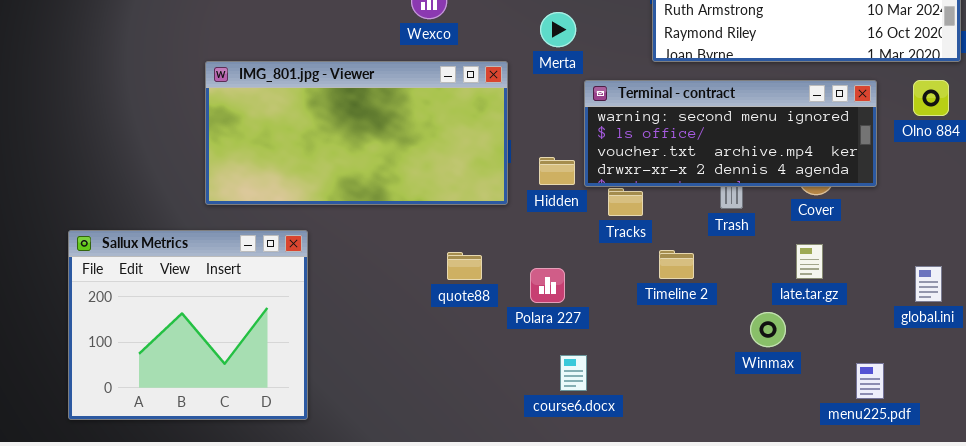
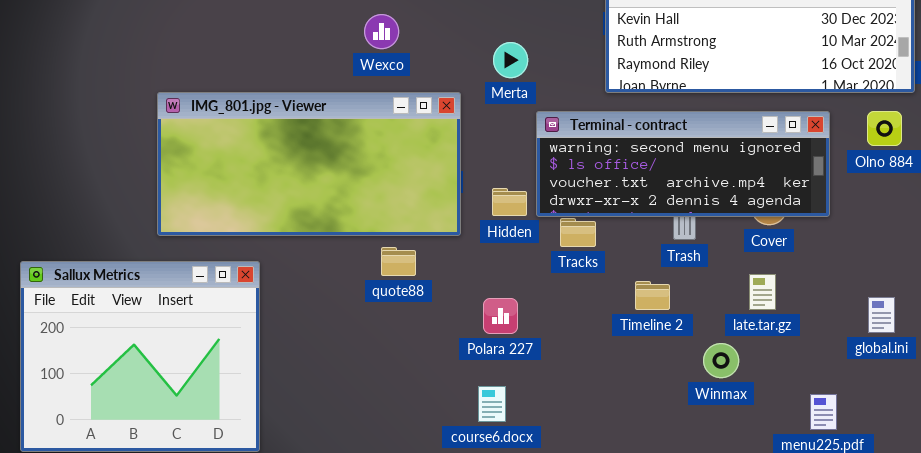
Timeline 2: [659,250,694,279] -> [635,281,670,310], moved
quote88: [447,252,482,280] -> [381,247,416,276], moved
course6.docx: [560,355,587,391] -> [478,386,506,422], moved

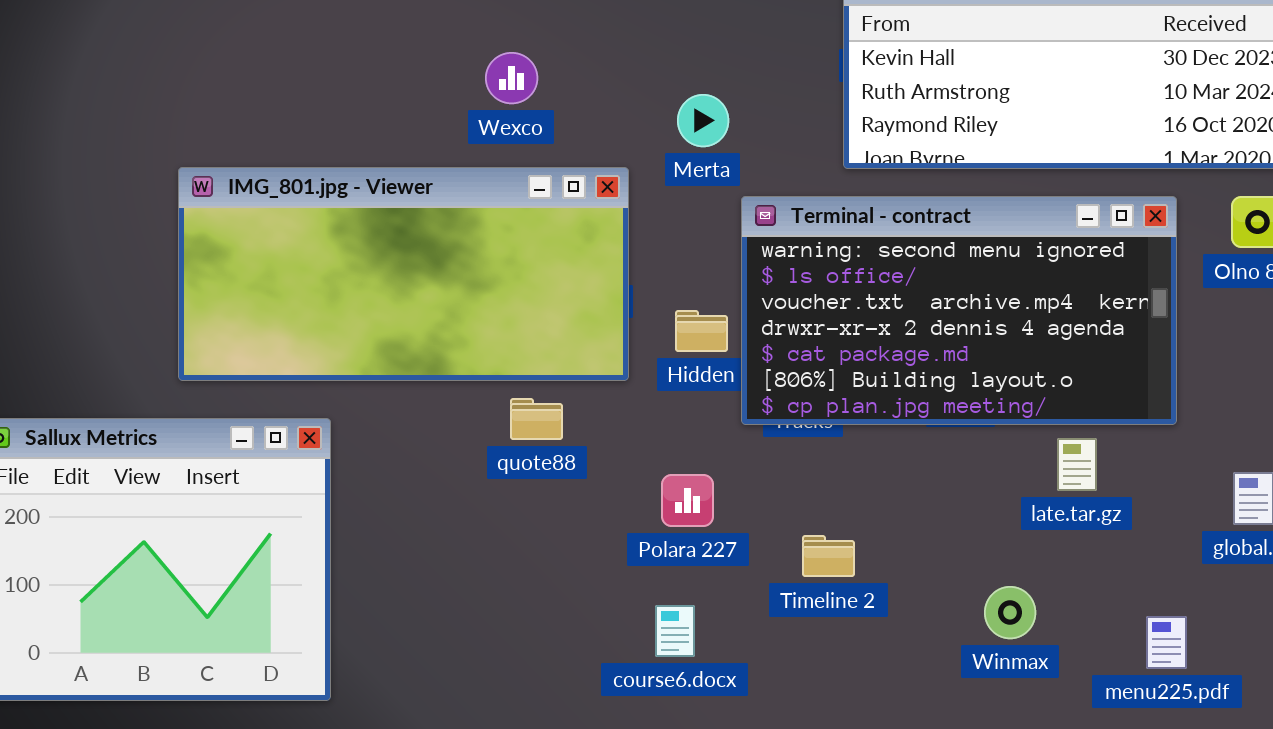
Terminal - contract: [536,111,830,217] -> [741,196,1177,425], resized
Timeline 2: [635,281,670,310] -> [802,535,855,577], moved
Winmax: [703,343,739,378] -> [984,586,1036,639], moved

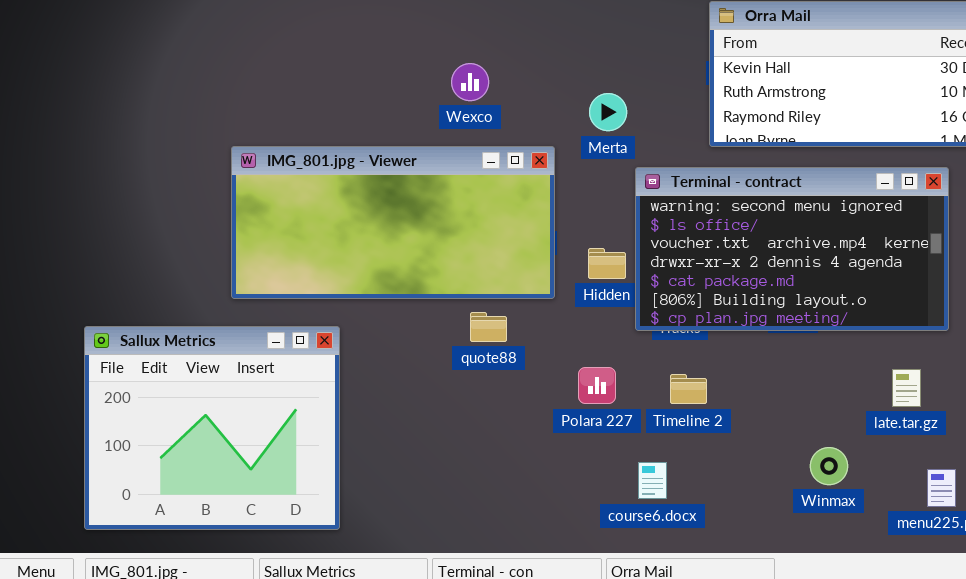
late.tar.gz: [1057,438,1097,491] -> [892,369,921,407], moved
Timeline 2: [802,535,855,577] -> [670,374,707,404], moved
course6.docx: [655,605,695,657] -> [638,462,667,499], moved

